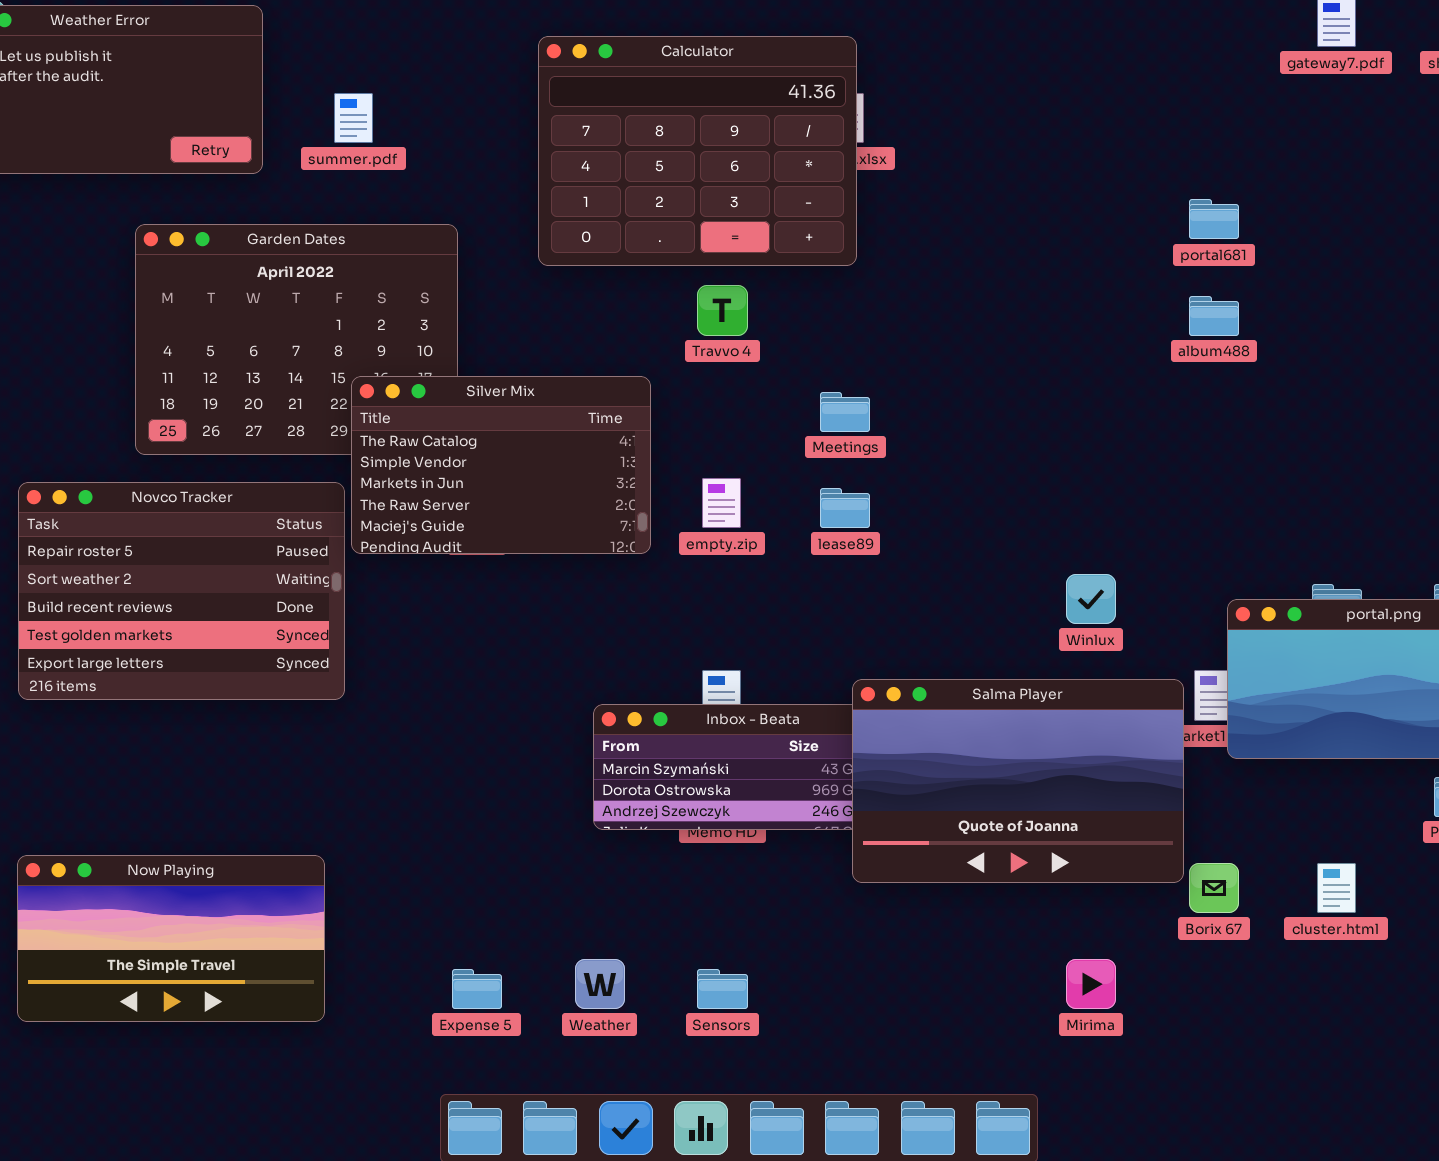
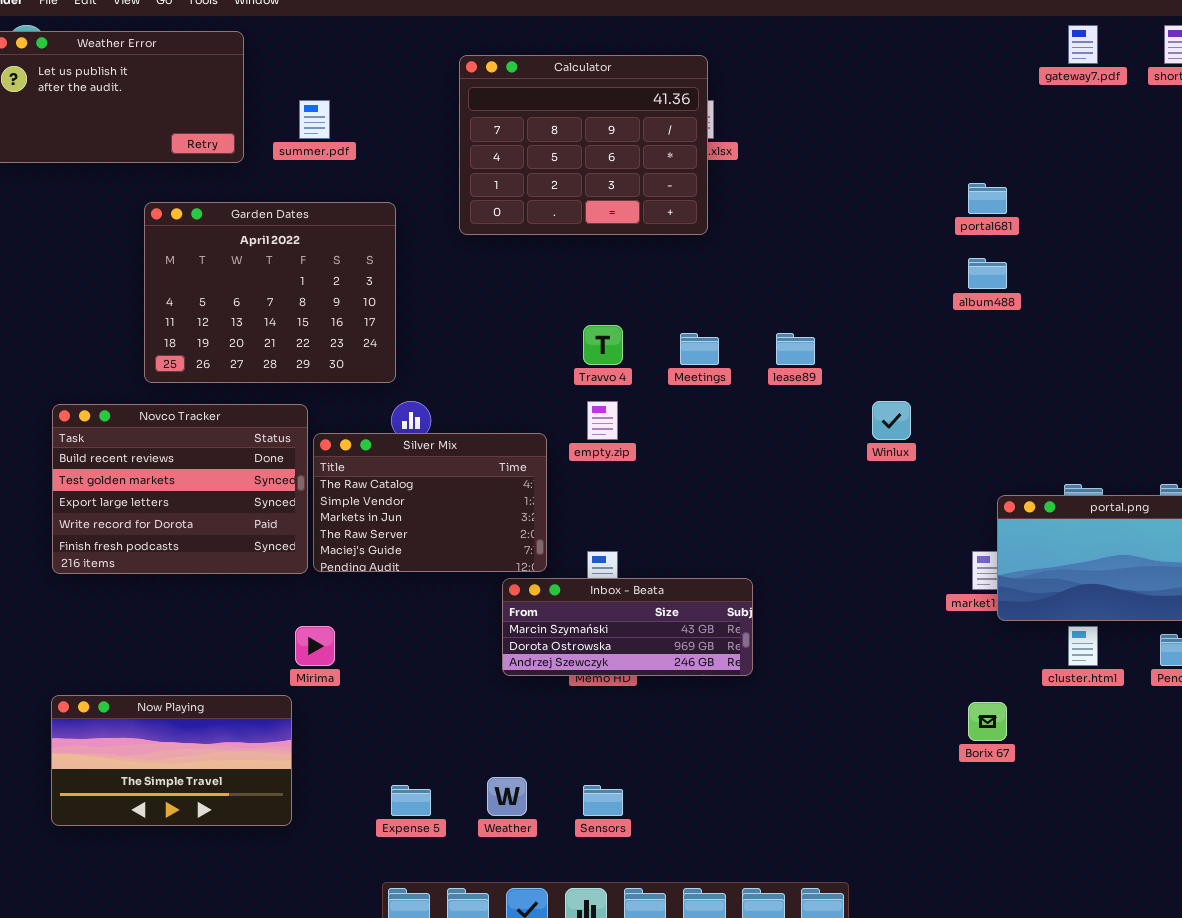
Travvo 4: [697,285,748,336] -> [583,325,623,365], moved
Silver Mix: [351,376,651,554] -> [313,433,547,572], moved
Novco Tracker: [18,482,345,700] -> [52,404,308,574], scrolled down 2 rows
lease89: [820,488,870,528] -> [776,333,815,365], moved
Winlux: [1066,574,1116,624] -> [872,401,911,440], moved
Salma Player: [852,679,1184,883] -> none, closed
cluster.html: [1317,863,1356,913] -> [1068,626,1098,666], moved
Mirima: [1066,959,1116,1009] -> [295,626,335,666], moved

